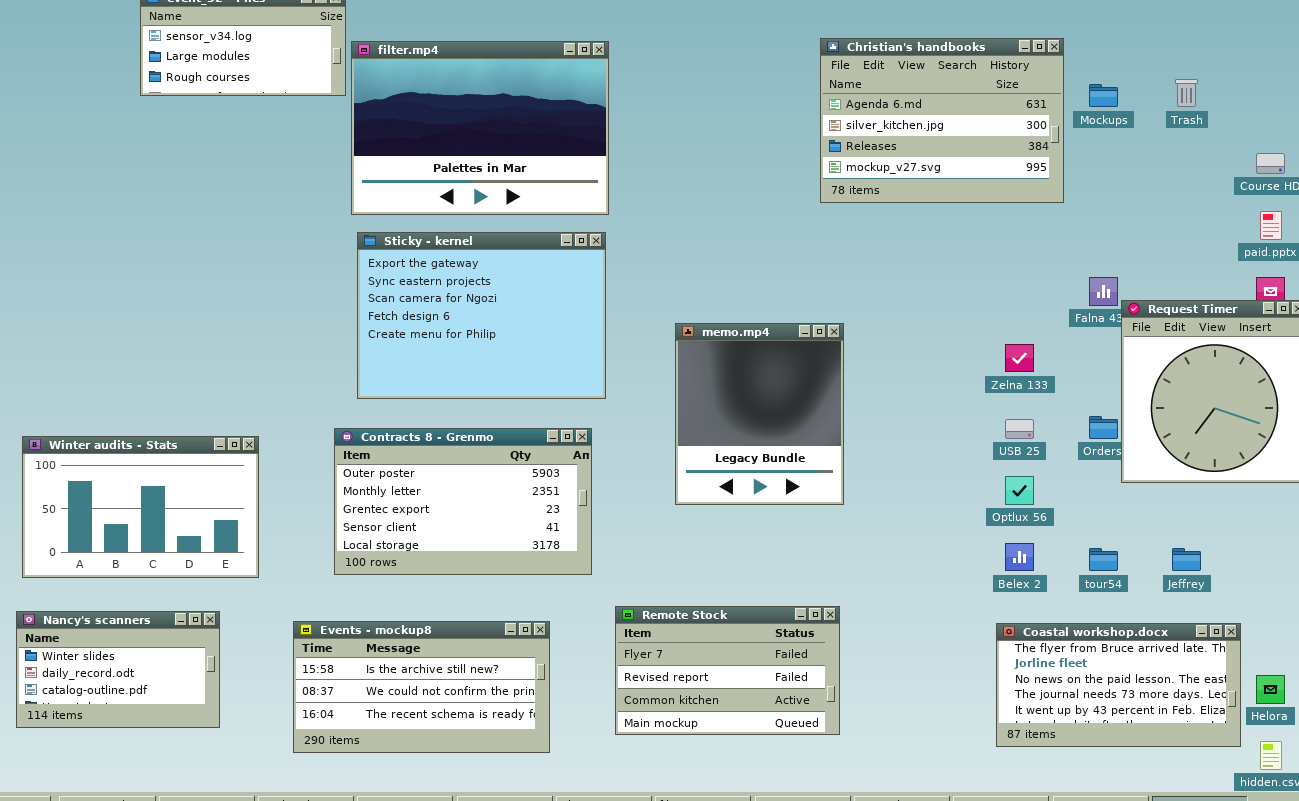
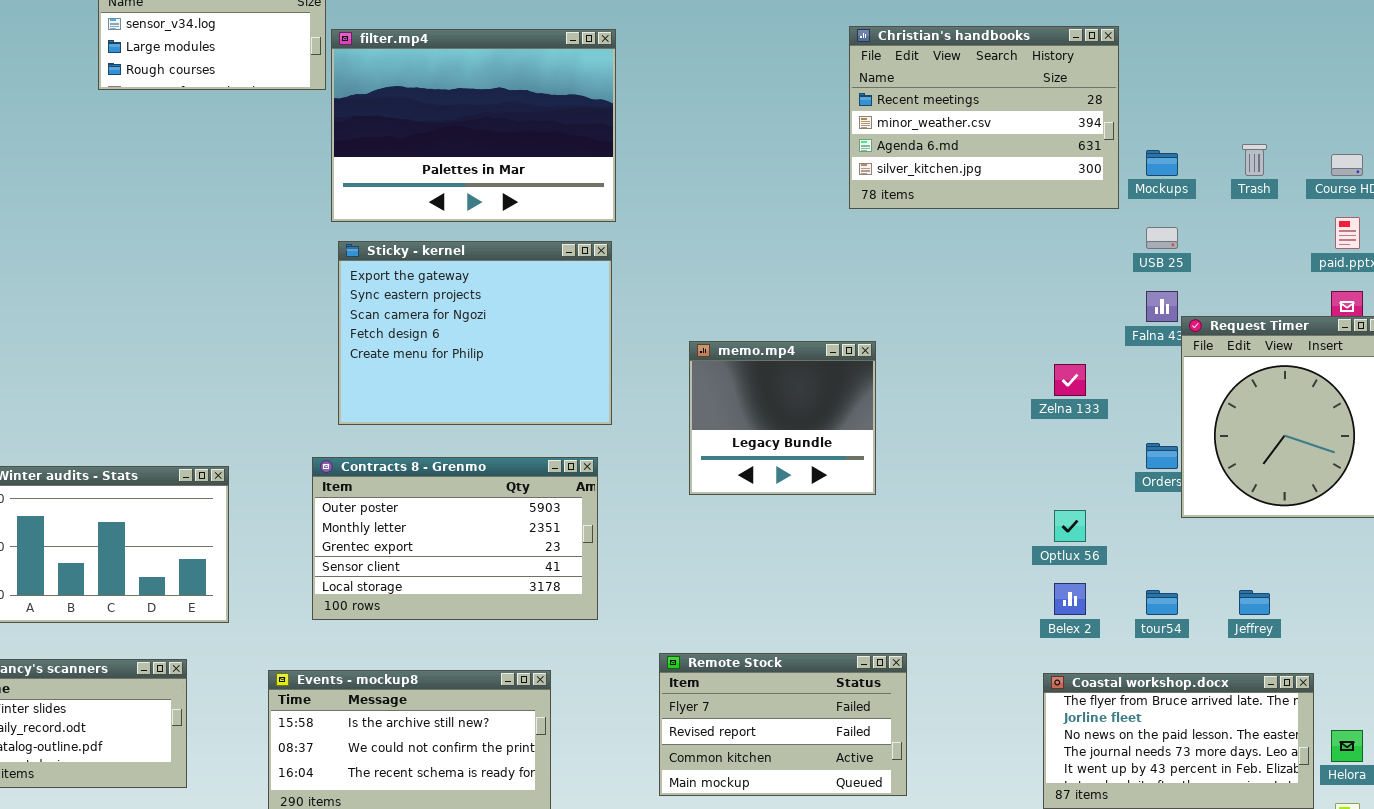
Christian's handbooks: [820,38,1064,203] -> [849,26,1119,209], scrolled up 2 rows
Trash: [1175,79,1198,107] -> [1242,144,1267,176], moved
Mockups: [1089,84,1118,107] -> [1146,150,1178,176], moved
memo.mp4: [675,323,844,505] -> [689,341,876,495], resized
USB 25: [1005,419,1034,439] -> [1146,227,1178,249], moved
Remote Stock: [615,606,840,735] -> [659,653,907,796], moved

